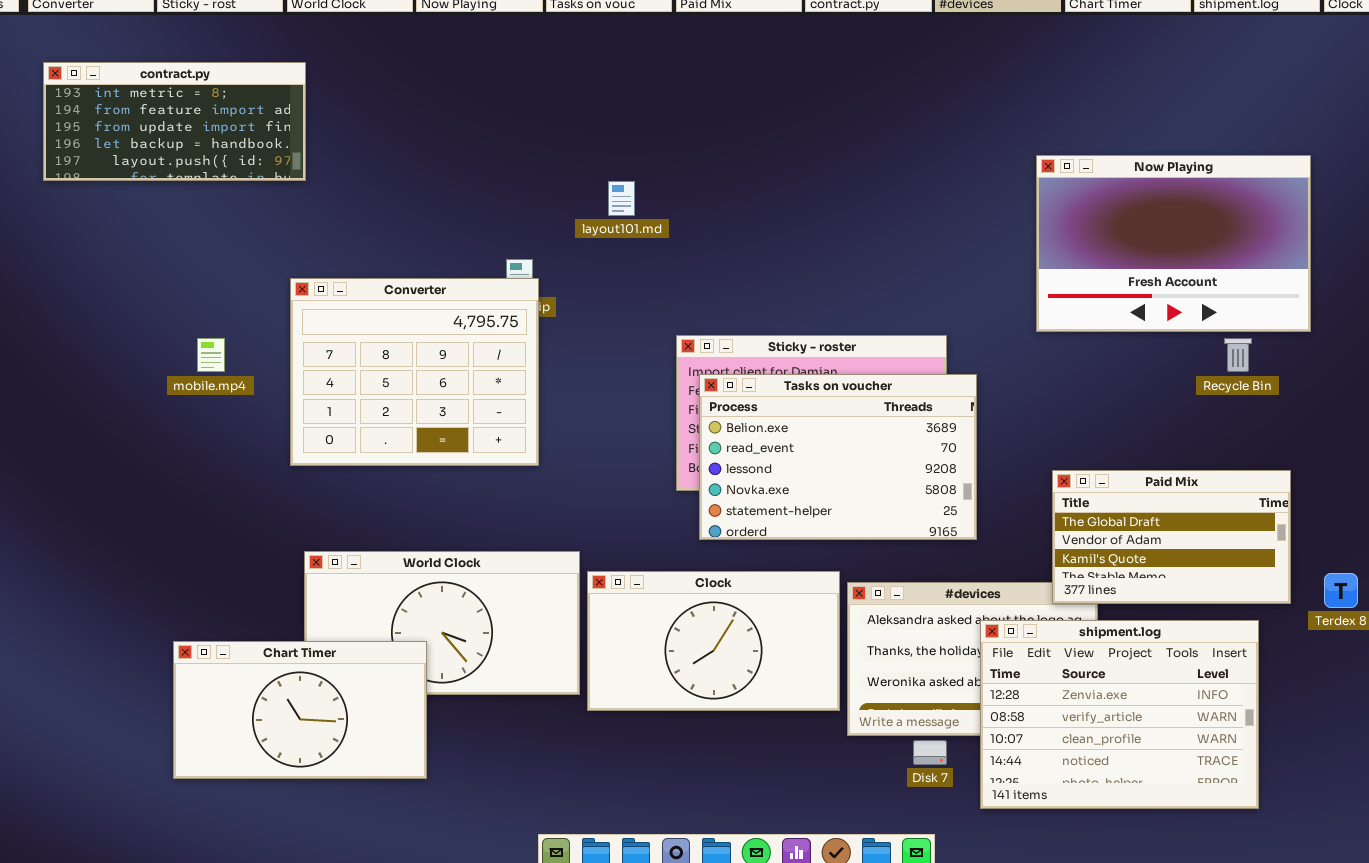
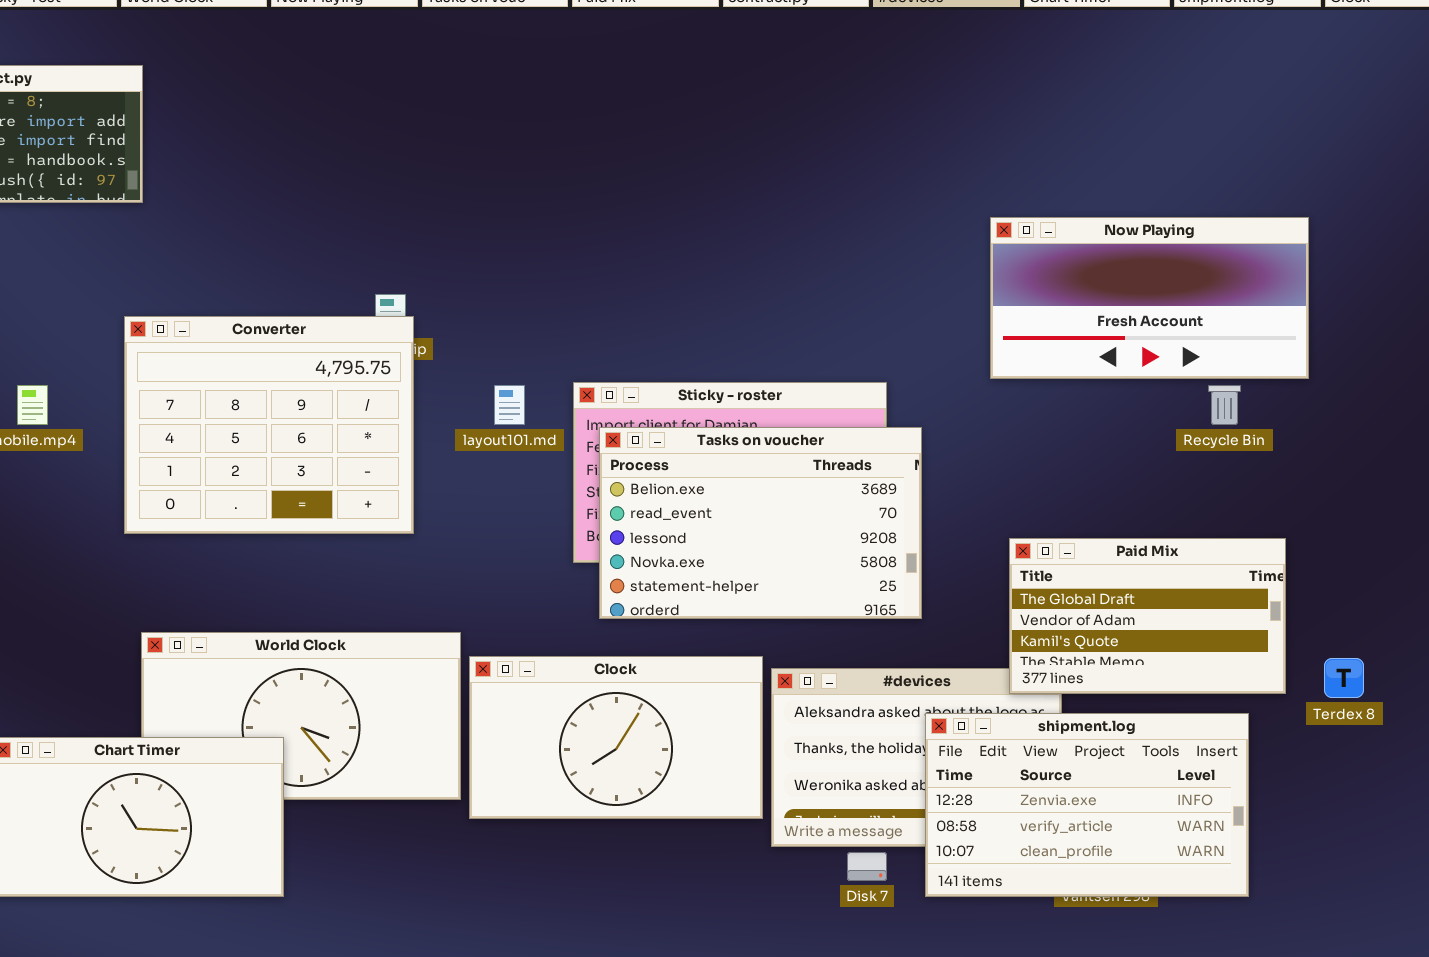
Now Playing: [1036,155,1311,332] -> [990,217,1309,379], resized
layout101.md: [608,181,635,216] -> [494,385,525,425], moved
shipment.log: [980,620,1259,809] -> [925,713,1249,897], resized

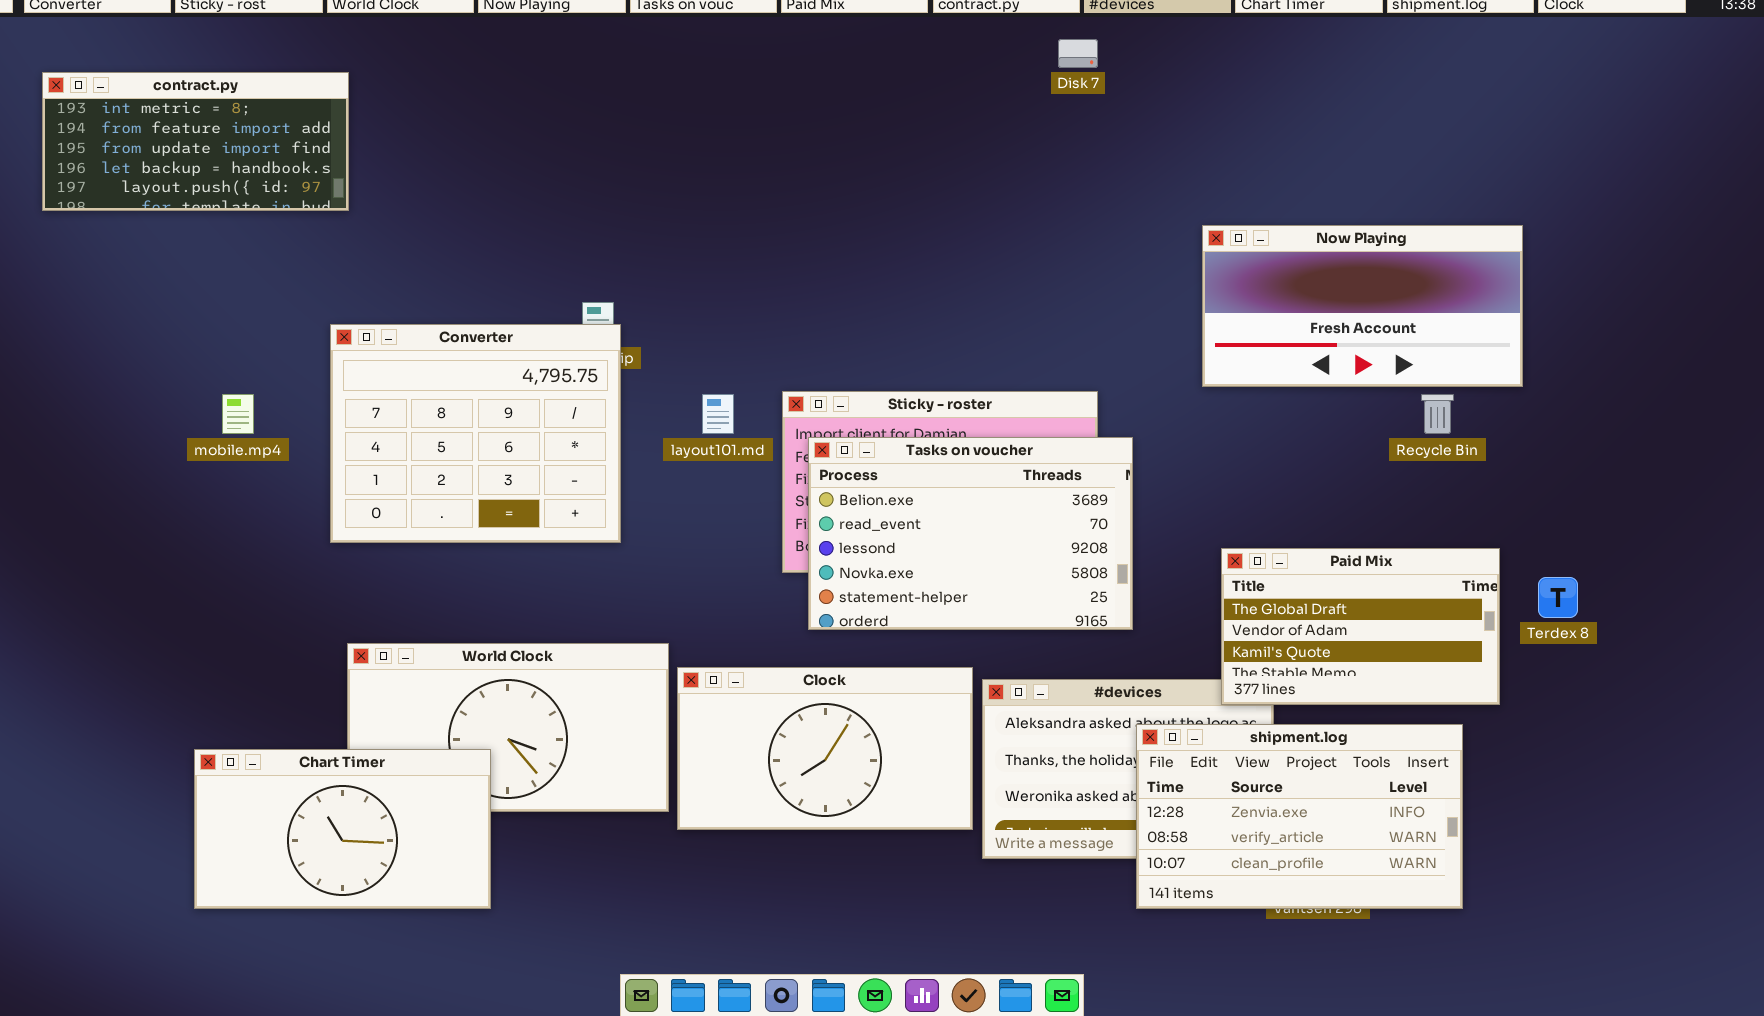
Terdex 8: [1324,658,1364,698] -> [1538,577,1578,618], moved
Disk 7: [847,852,887,881] -> [1058,39,1098,68], moved

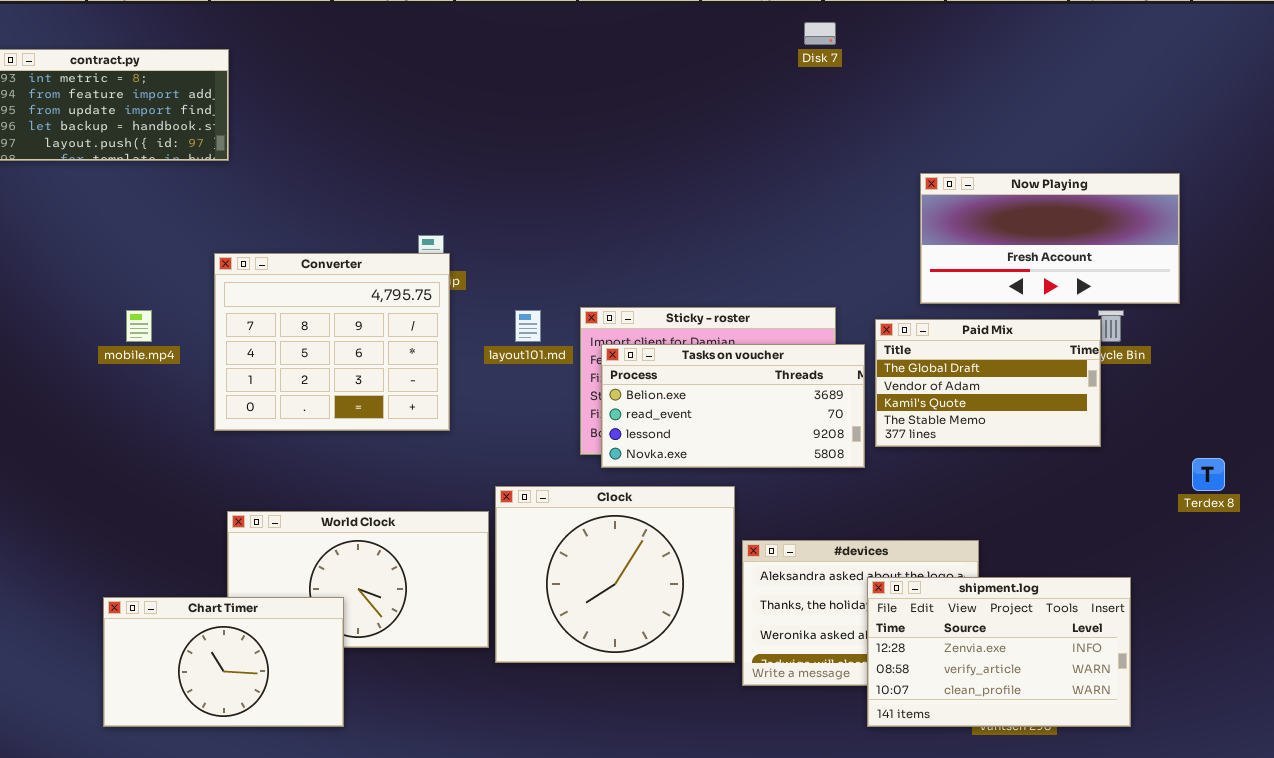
Tasks on voucher: [808,437,1133,630] -> [601,344,865,468], resized
Paid Mix: [1221,548,1500,705] -> [875,319,1101,447], moved
Clock: [677,667,973,830] -> [495,486,735,663], resized

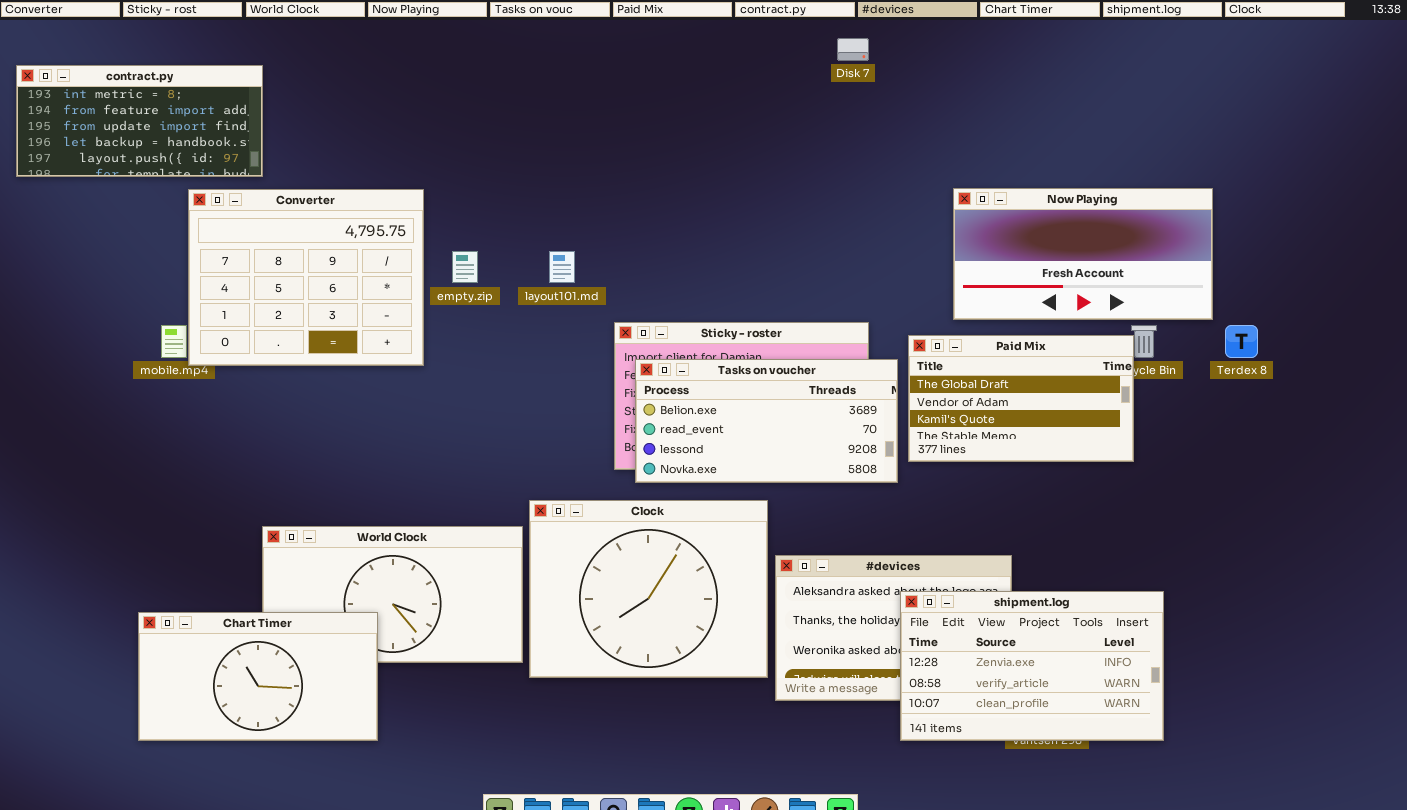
Converter: [214,253,450,431] -> [188,189,424,366], moved
layout101.md: [515,310,541,342] -> [549,251,575,283], moved
Terdex 8: [1192,458,1225,491] -> [1225,325,1258,358], moved

